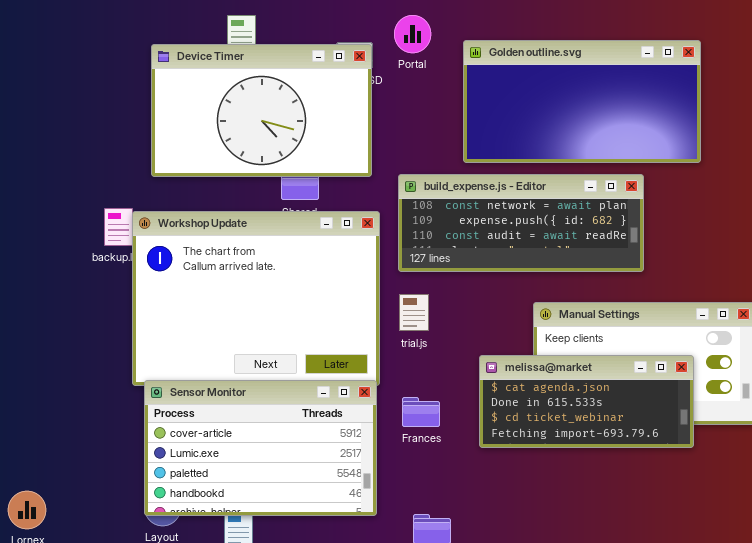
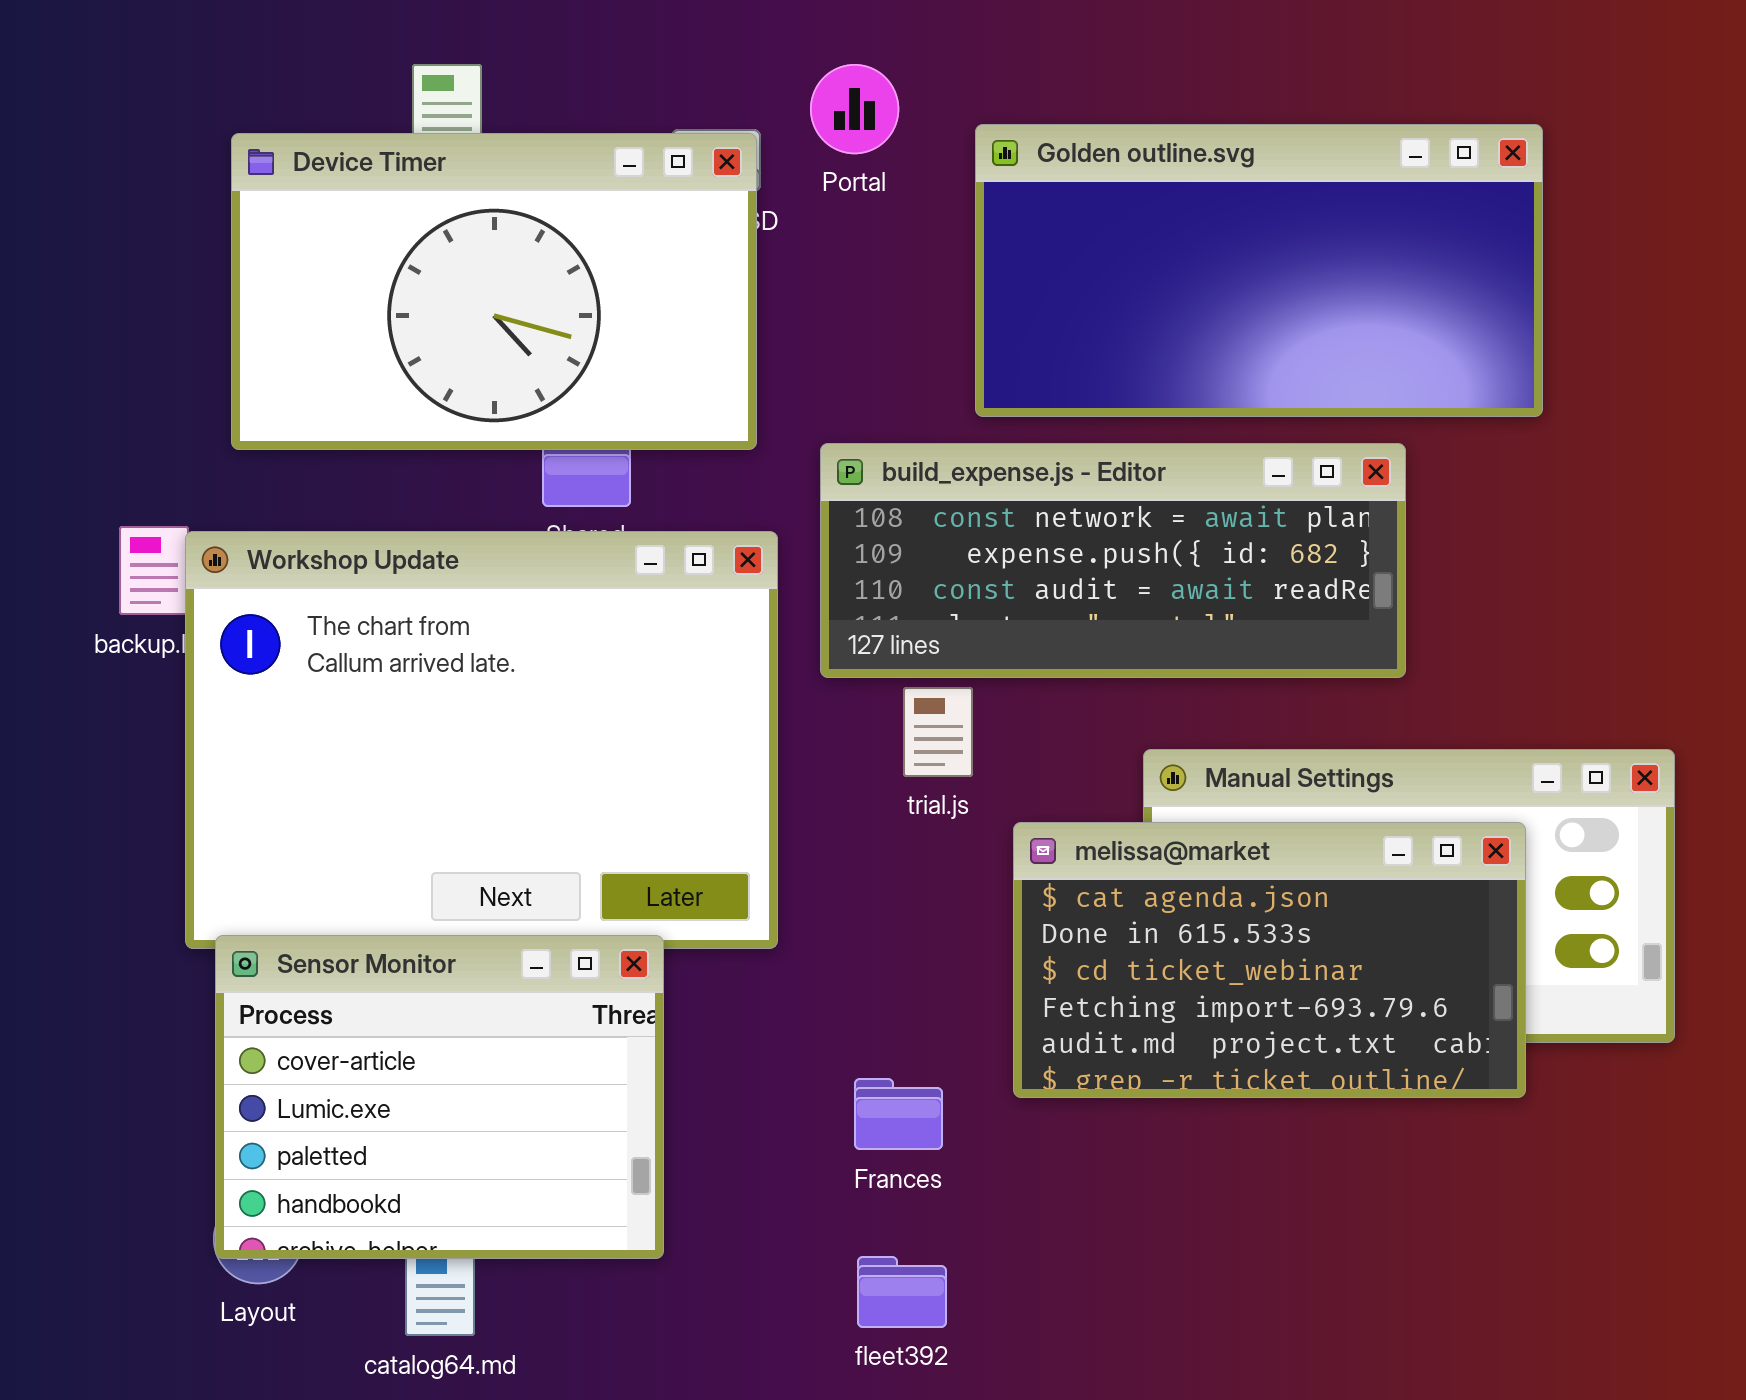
trial.js: [399,294,429,331] -> [903,687,973,777], moved
melissa@market: [479,355,694,448] -> [1013,822,1526,1098], resized
Sensor Monitor: [144,380,377,516] -> [215,935,664,1259], resized
Frances: [402,397,440,427] -> [854,1078,943,1150], moved

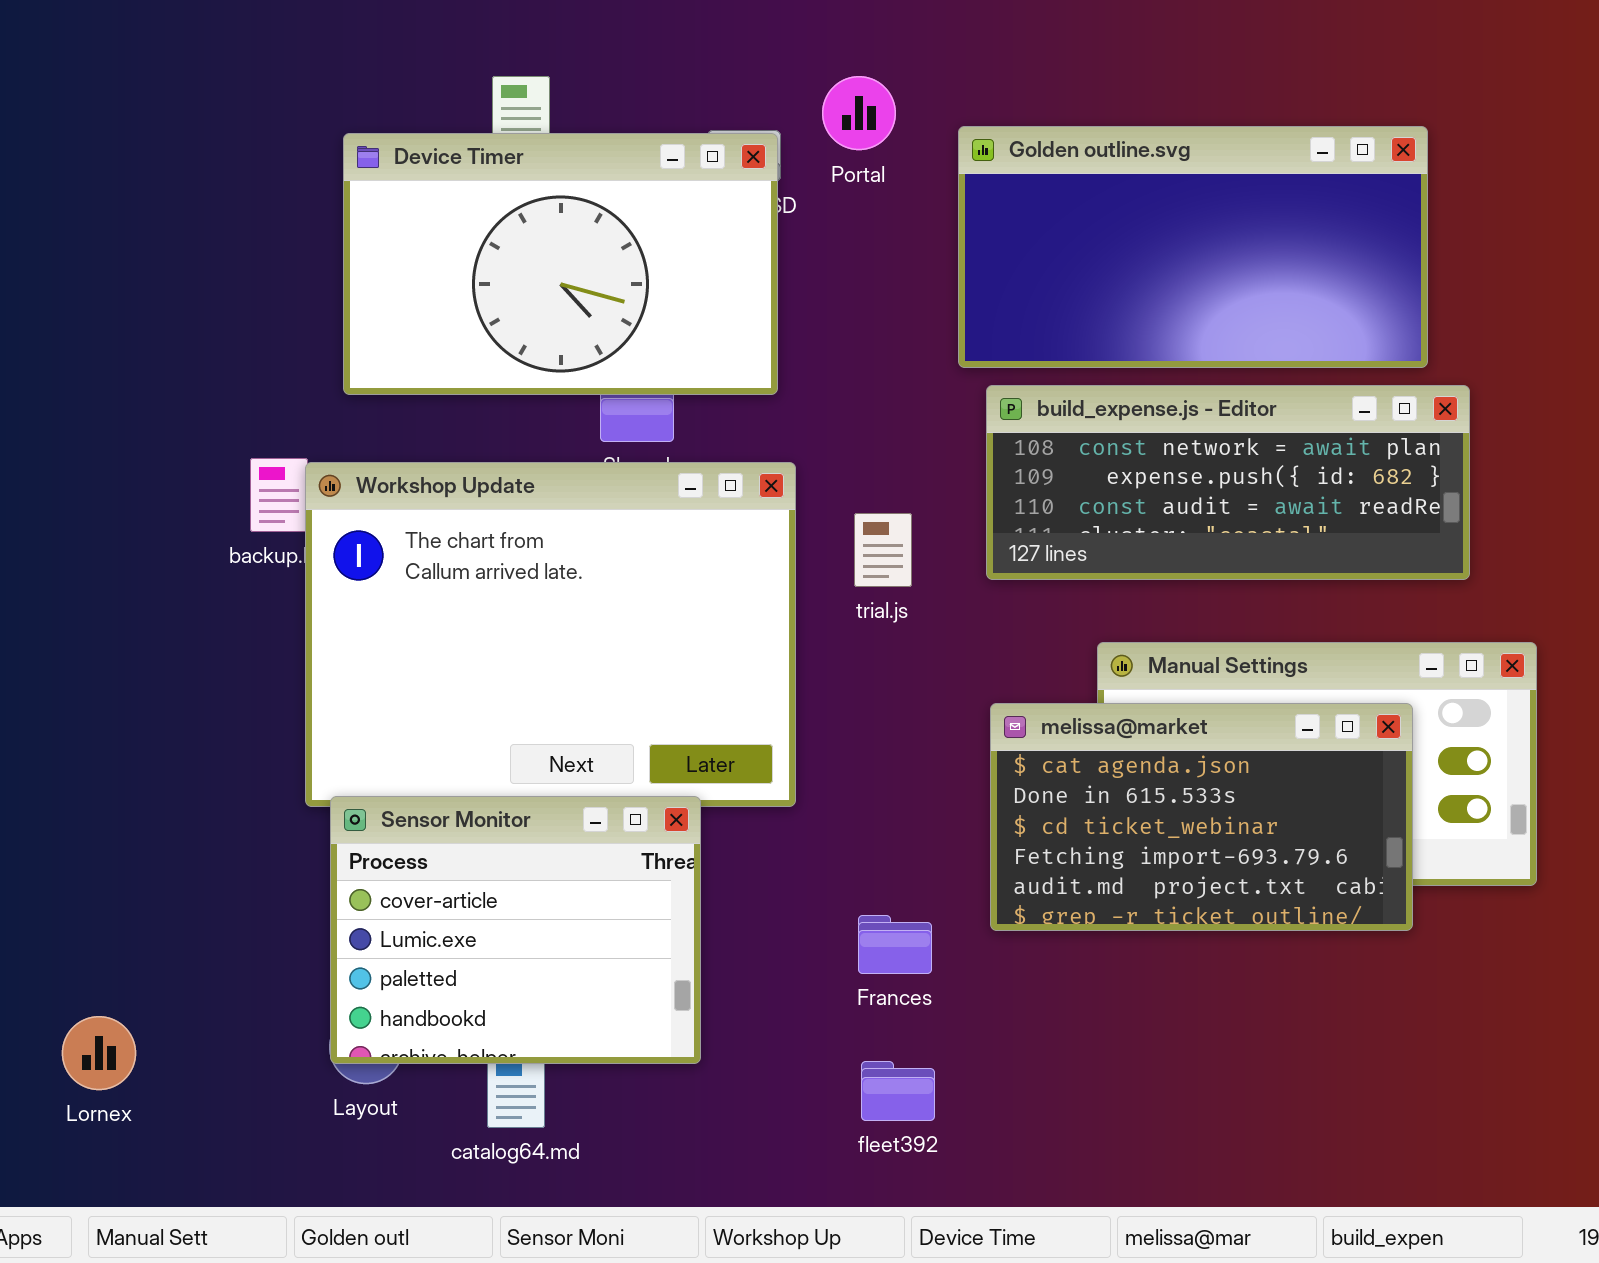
build_expense.js - Editor: [820,443,1406,678] -> [986,385,1470,580], moved
trial.js: [903,687,973,777] -> [854,513,912,587], moved

